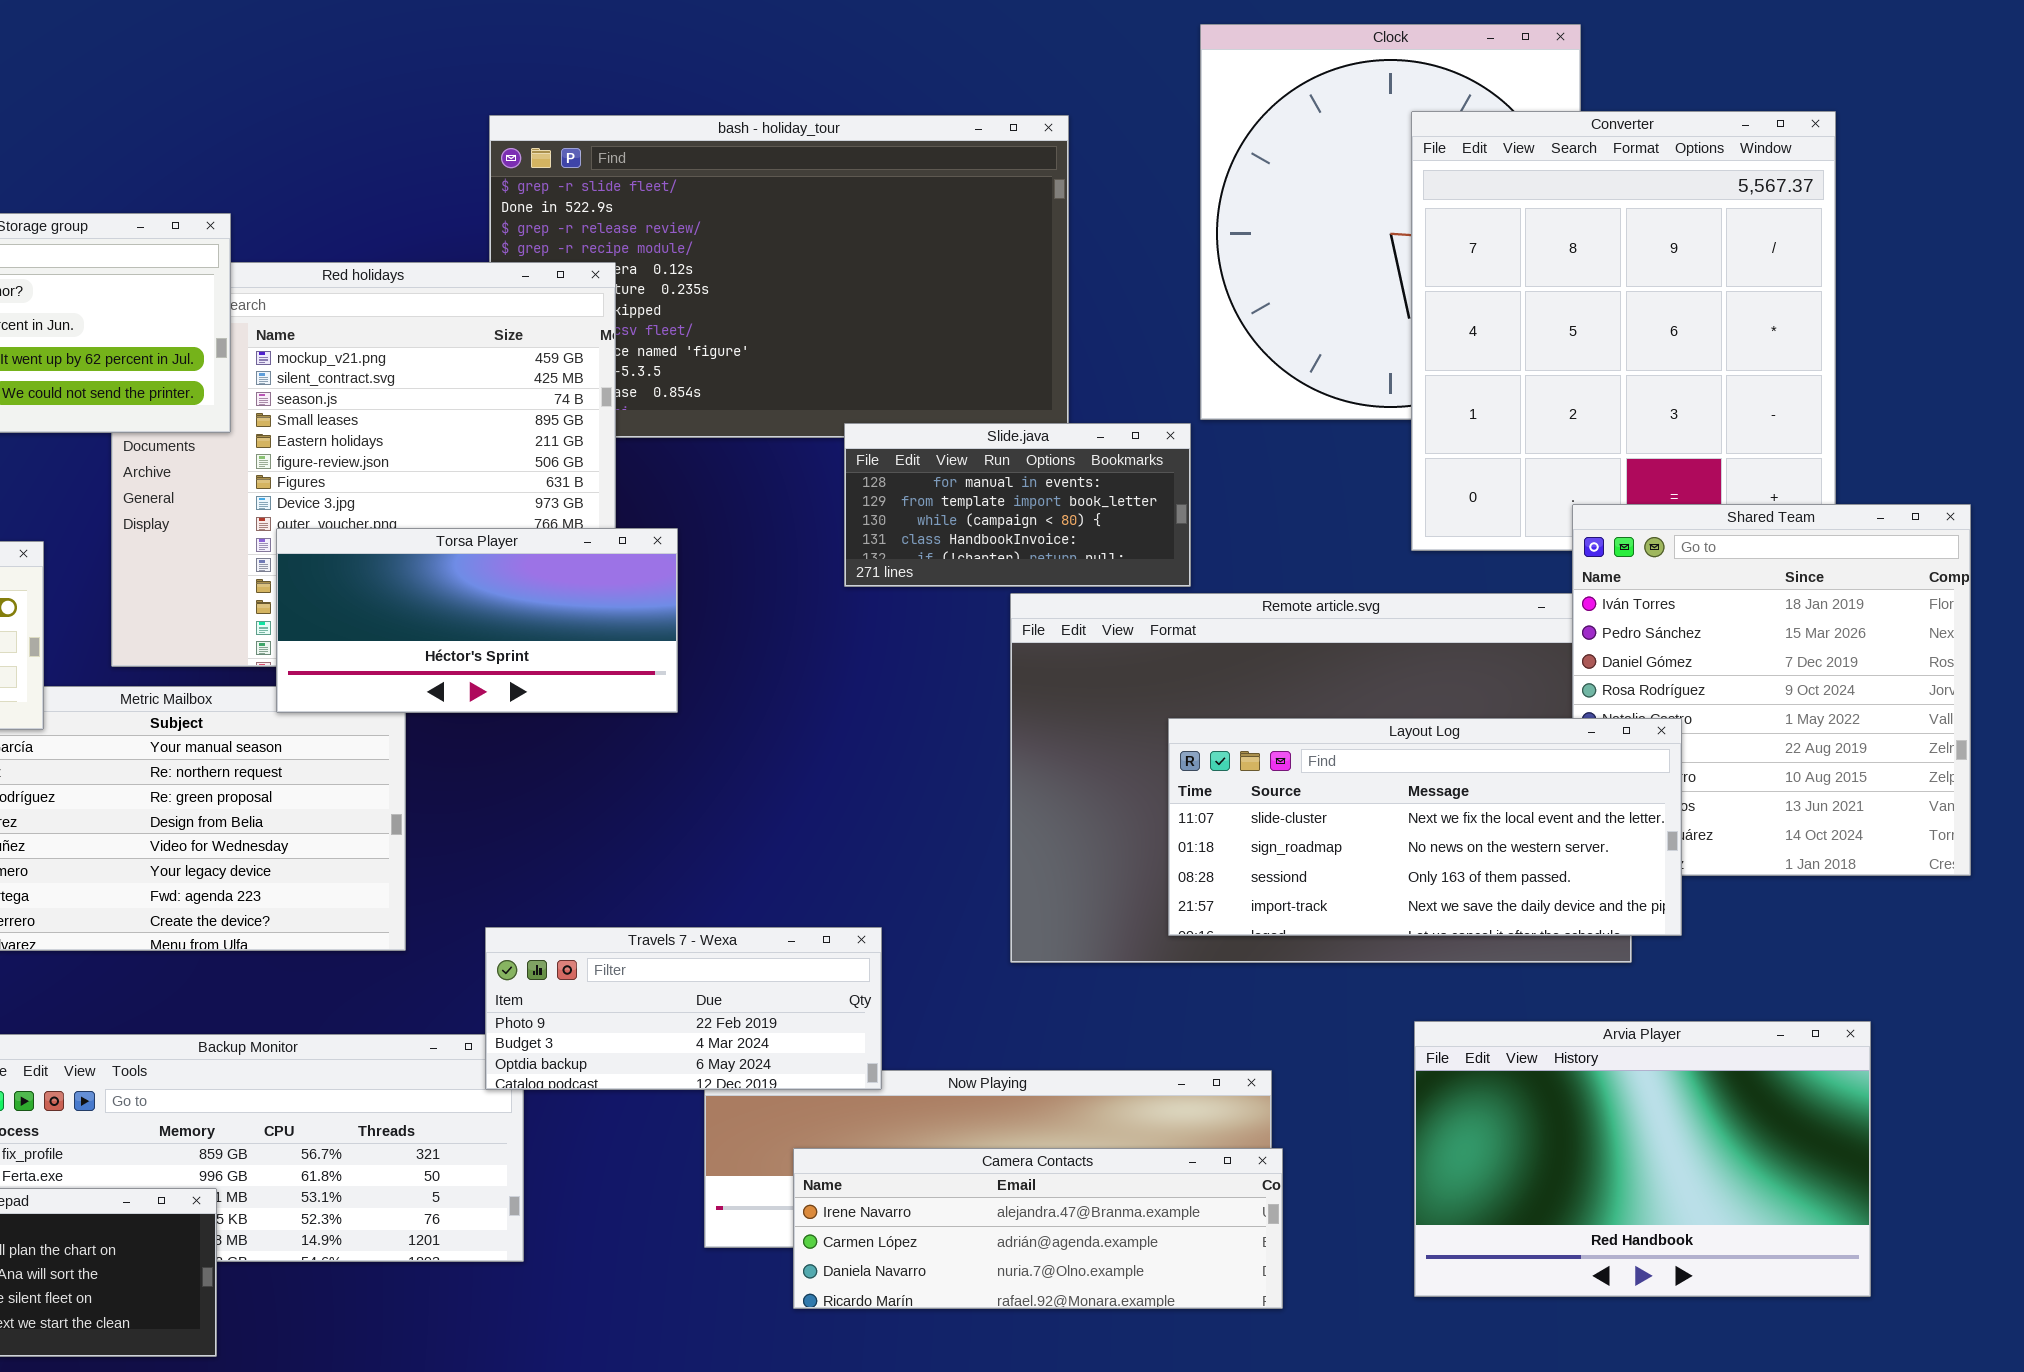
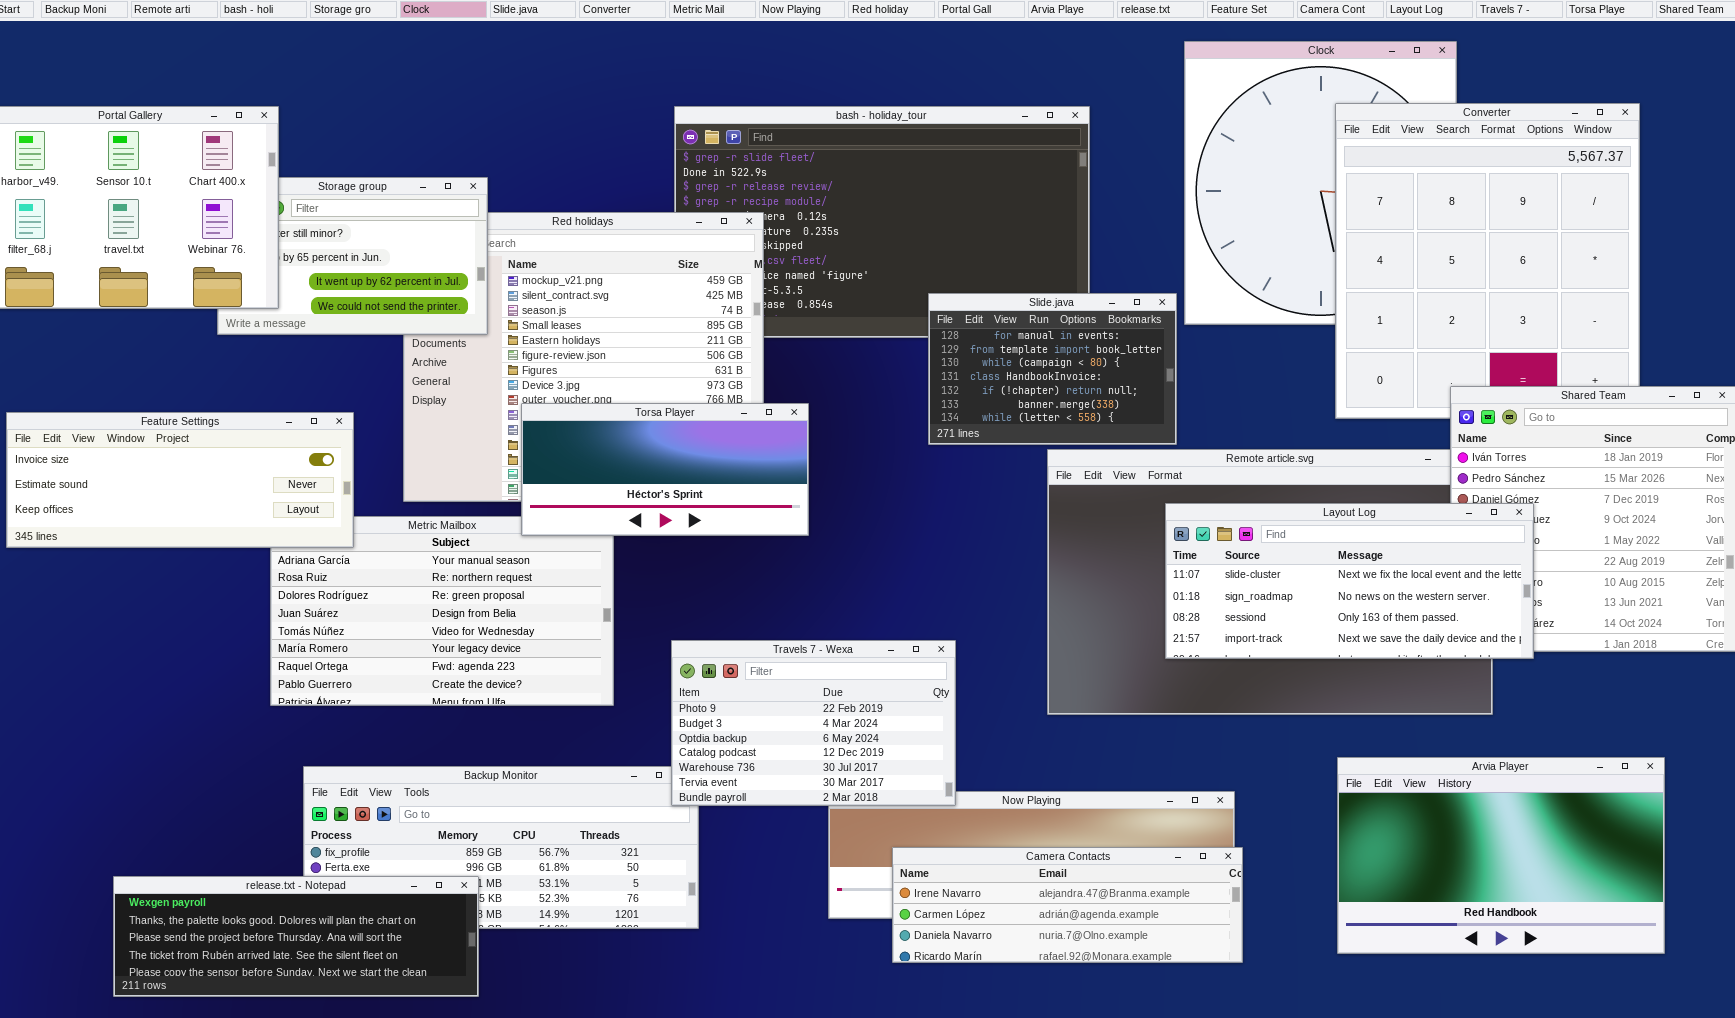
Slide.java: [844,423,1191,587] -> [928,293,1177,445], resized
Layout Log: [1168,718,1682,936] -> [1165,503,1534,659], moved
Travels 7 - Wexa: [485,927,882,1090] -> [671,640,956,806], resized

